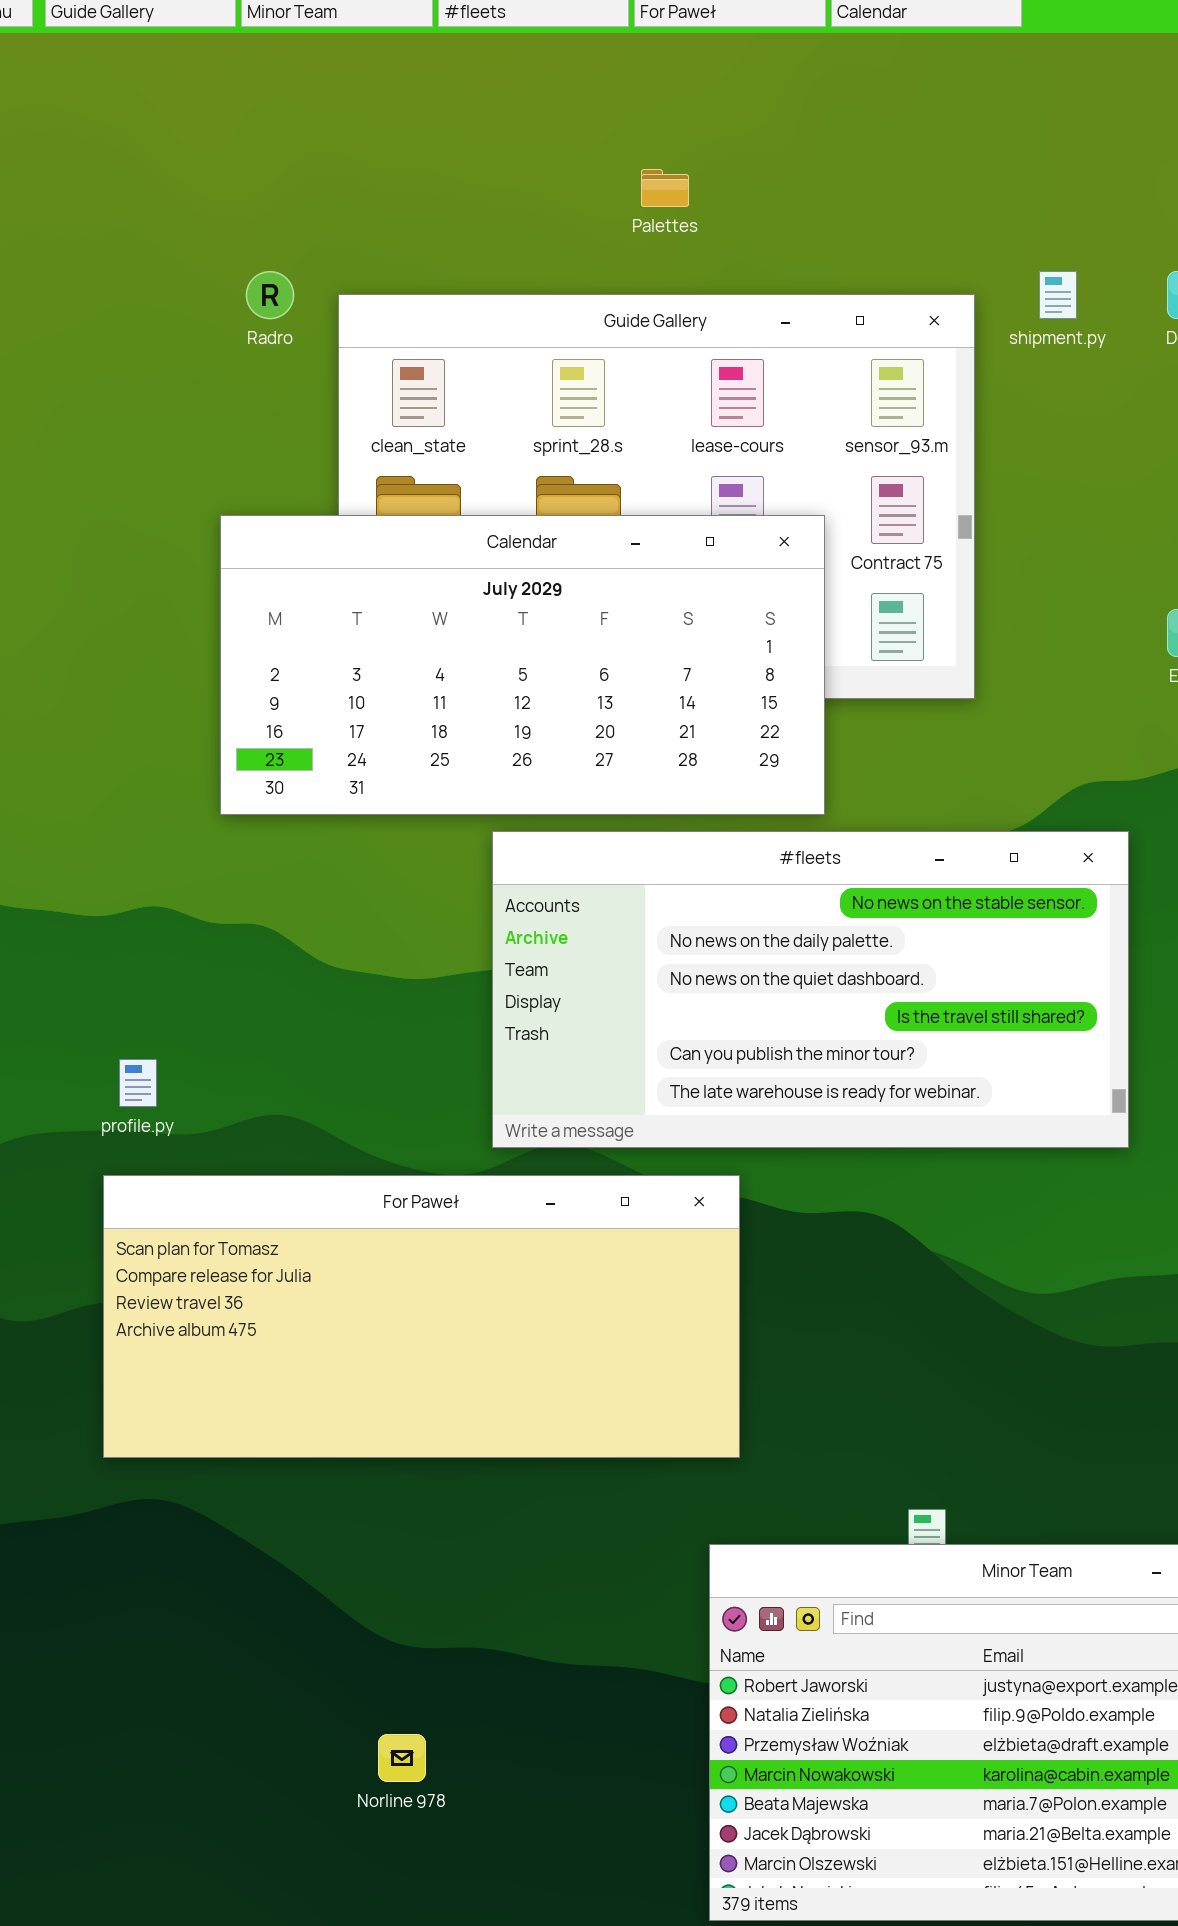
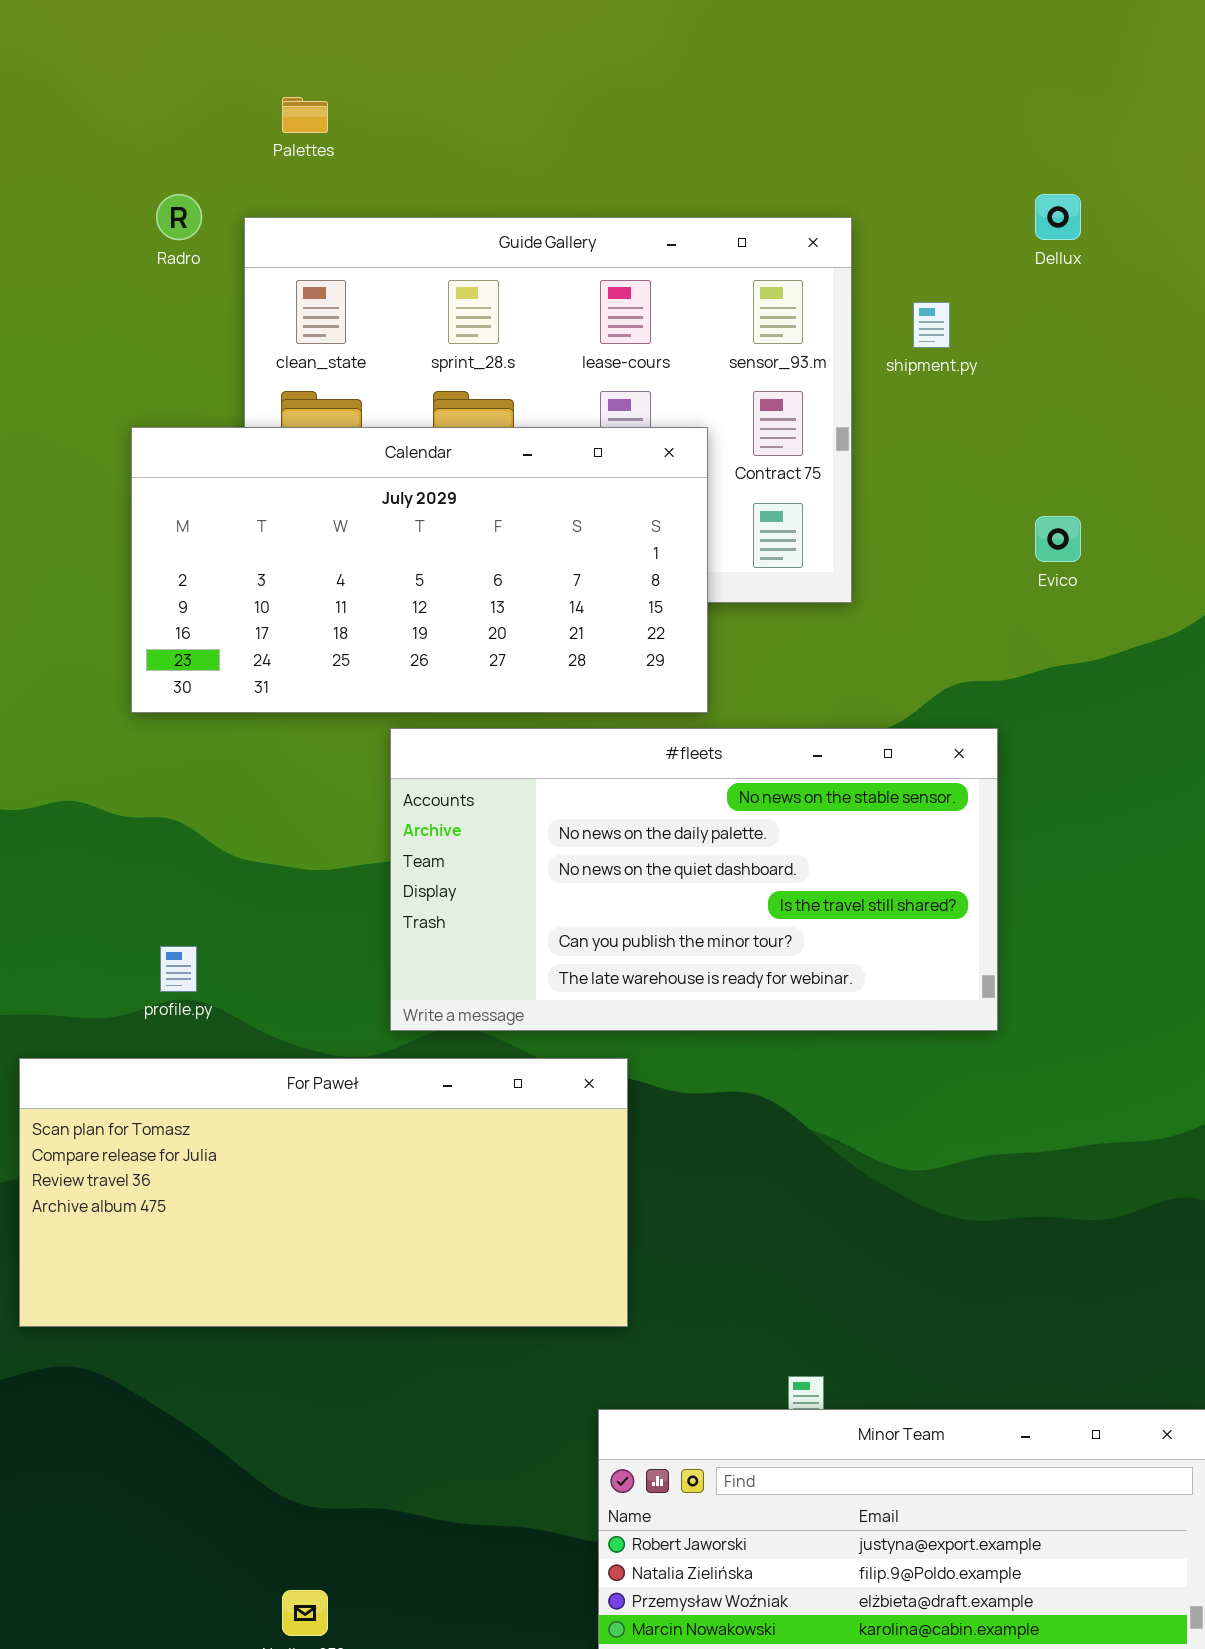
Palettes: [641,169,689,207] -> [282,97,328,133], moved
shipment.py: [1039,271,1077,319] -> [913,302,950,348], moved
profile.py: [119,1059,157,1107] -> [160,946,197,992], moved

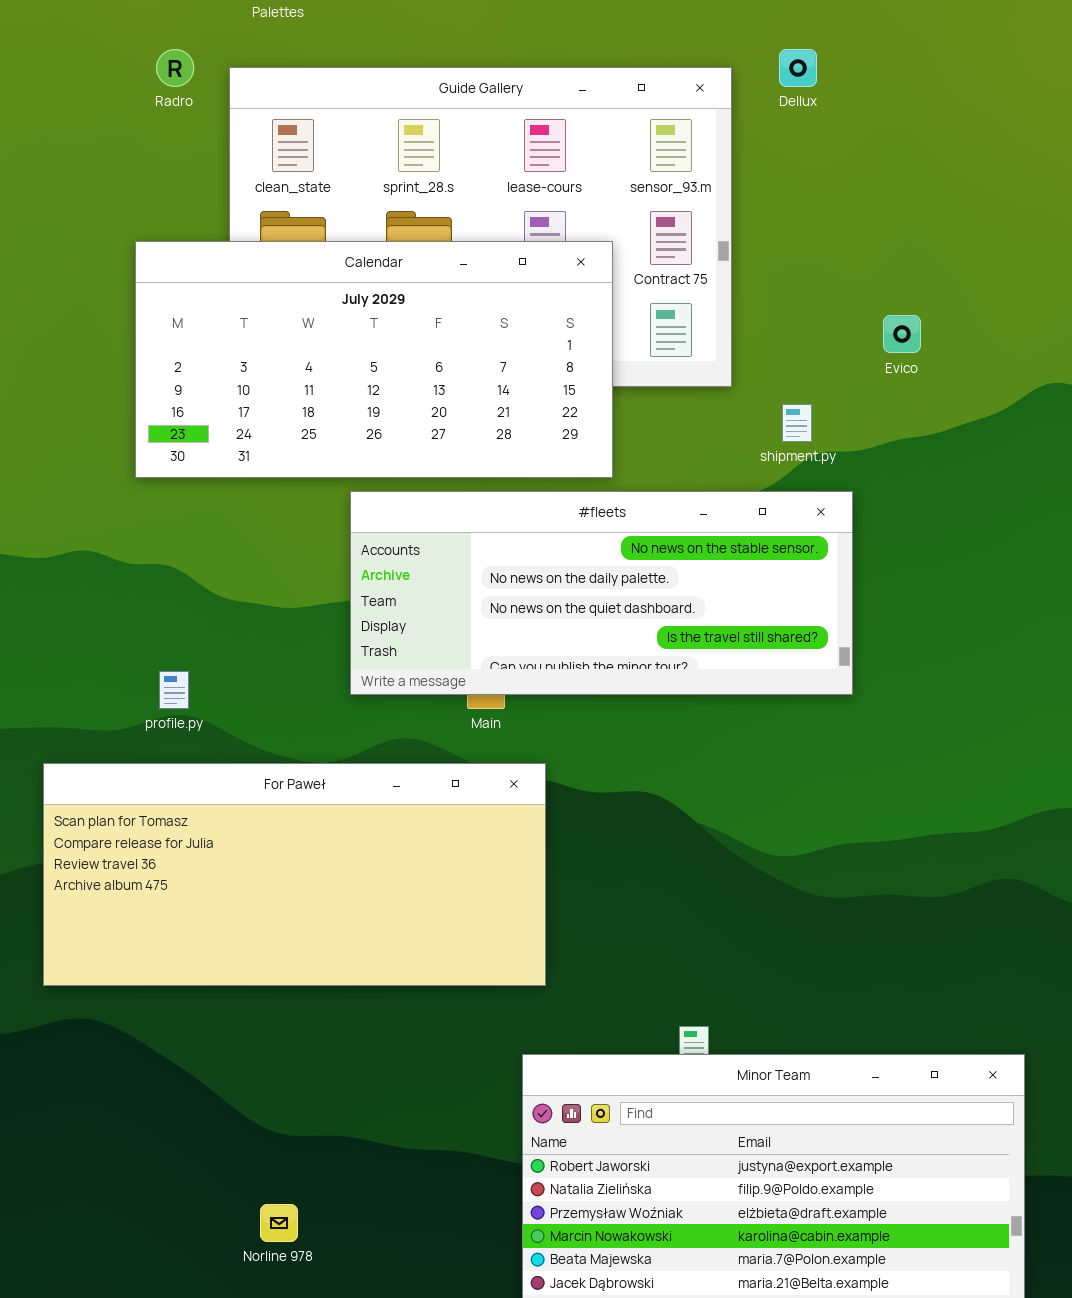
Dellux: [1035,194,1081,240] -> [779,49,817,87], moved
shipment.py: [913,302,950,348] -> [782,404,812,442], moved
#fleets: [390,728,998,1031] -> [350,491,853,695], resized

